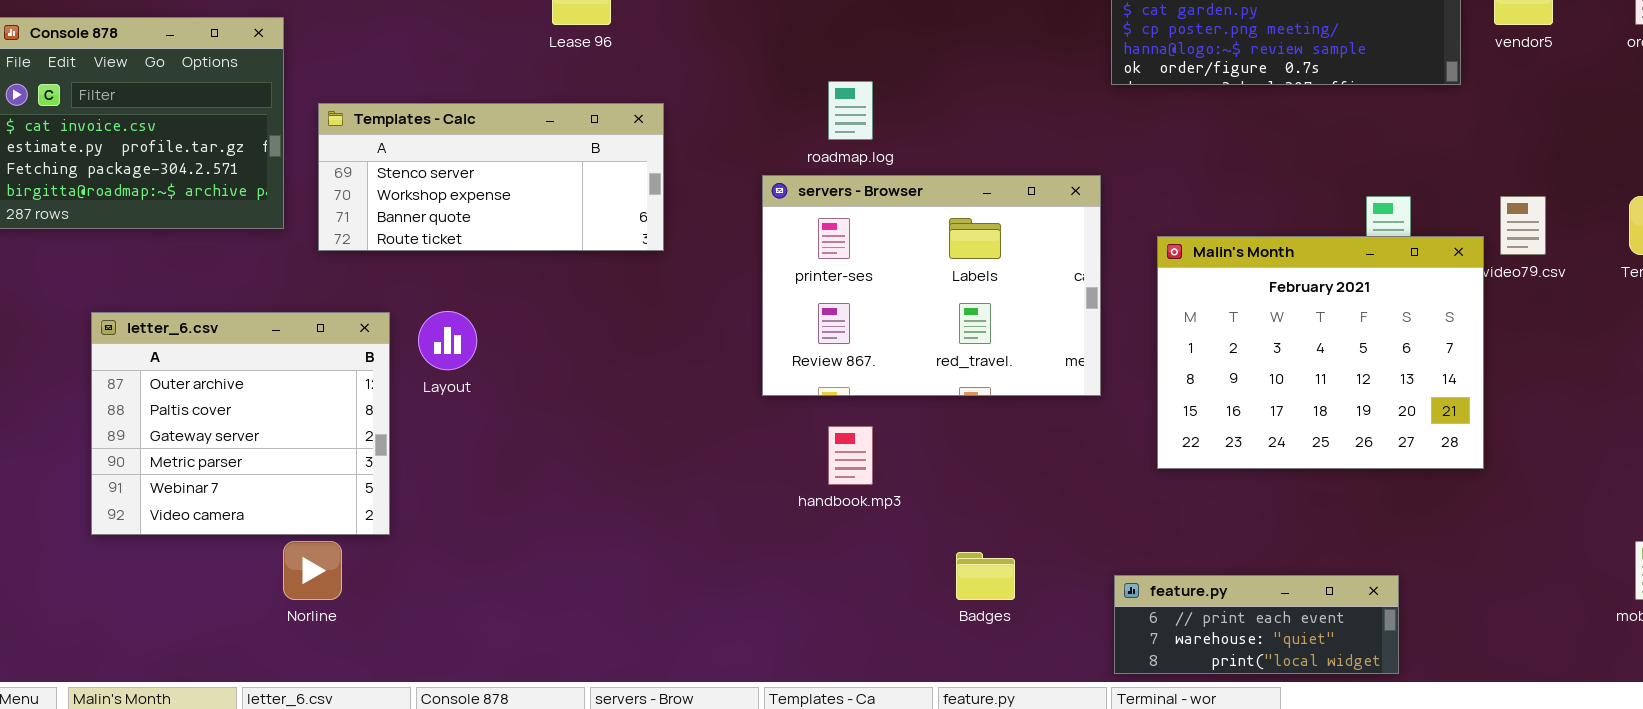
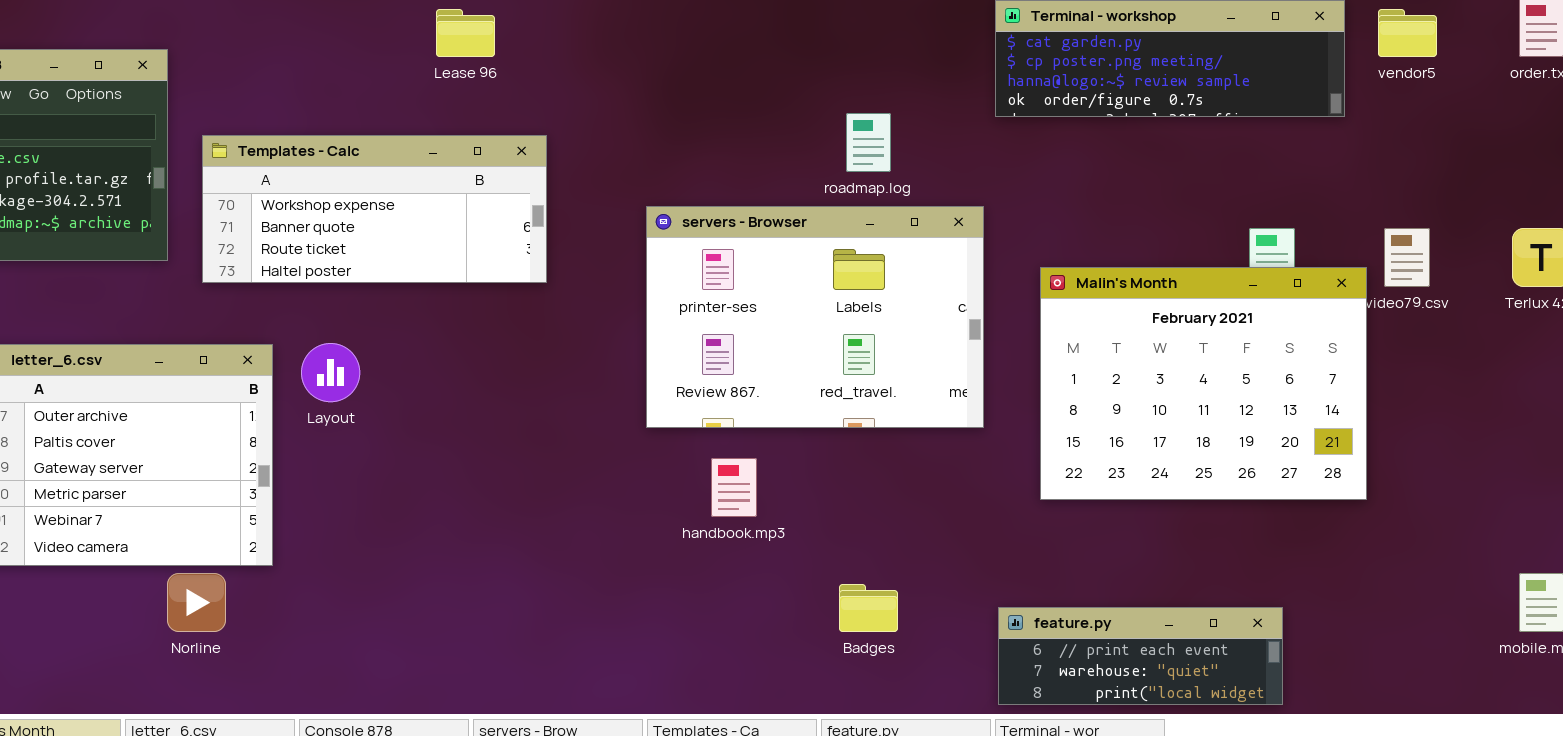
roadmap.log: [828,81,873,140] -> [846,113,891,172], moved
Templates - Calc: [318,103,664,251] -> [202,135,547,283], scrolled down 1 row

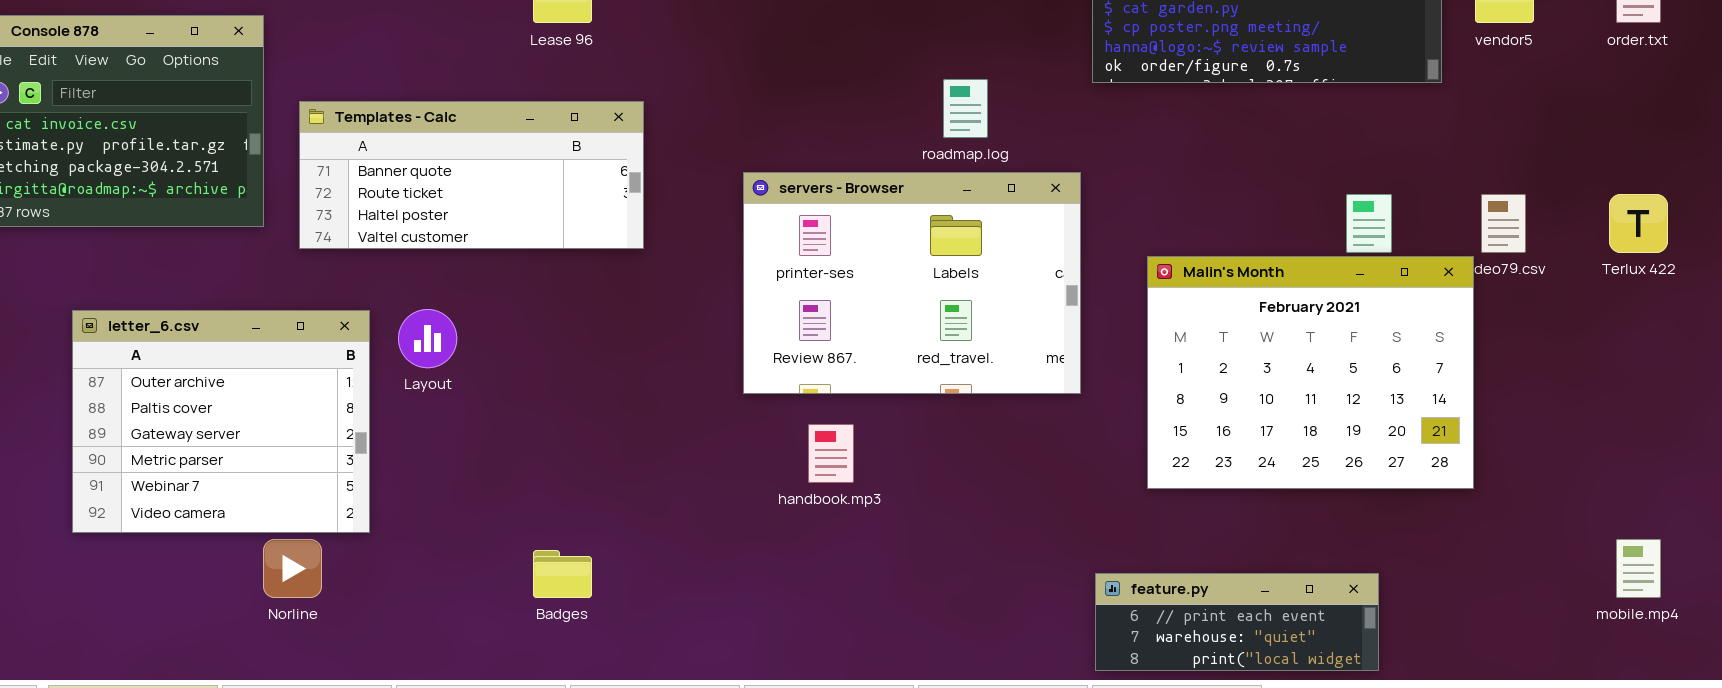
Templates - Calc: [202,135,547,283] -> [299,101,644,249], scrolled down 1 row
Malin's Month: [1040,267,1367,500] -> [1147,256,1474,489], moved
Badges: [839,584,898,632] -> [533,550,592,598], moved

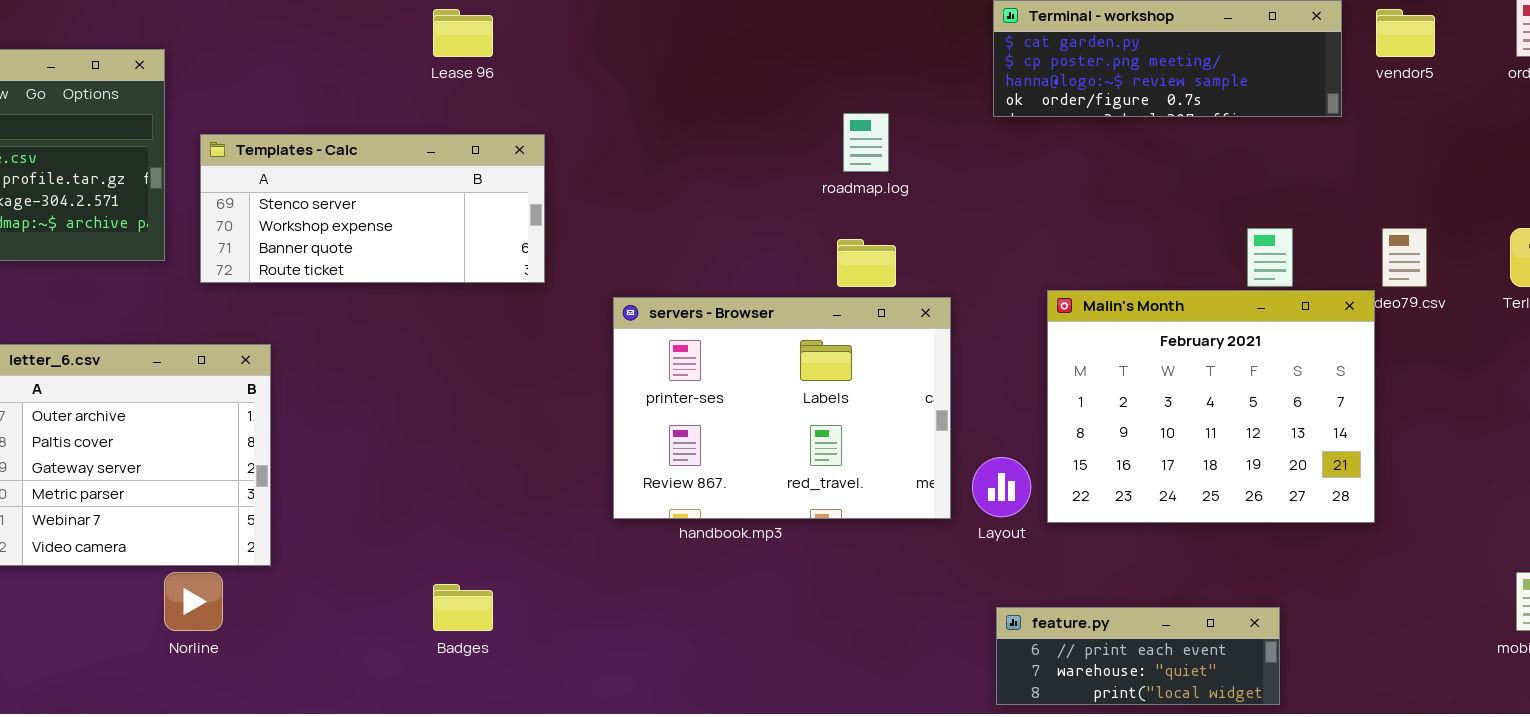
Templates - Calc: [299,101,644,249] -> [200,134,545,283], scrolled up 2 rows
servers - Browser: [743,172,1081,394] -> [613,297,951,519], moved
Layout: [398,309,457,368] -> [972,457,1031,517], moved

